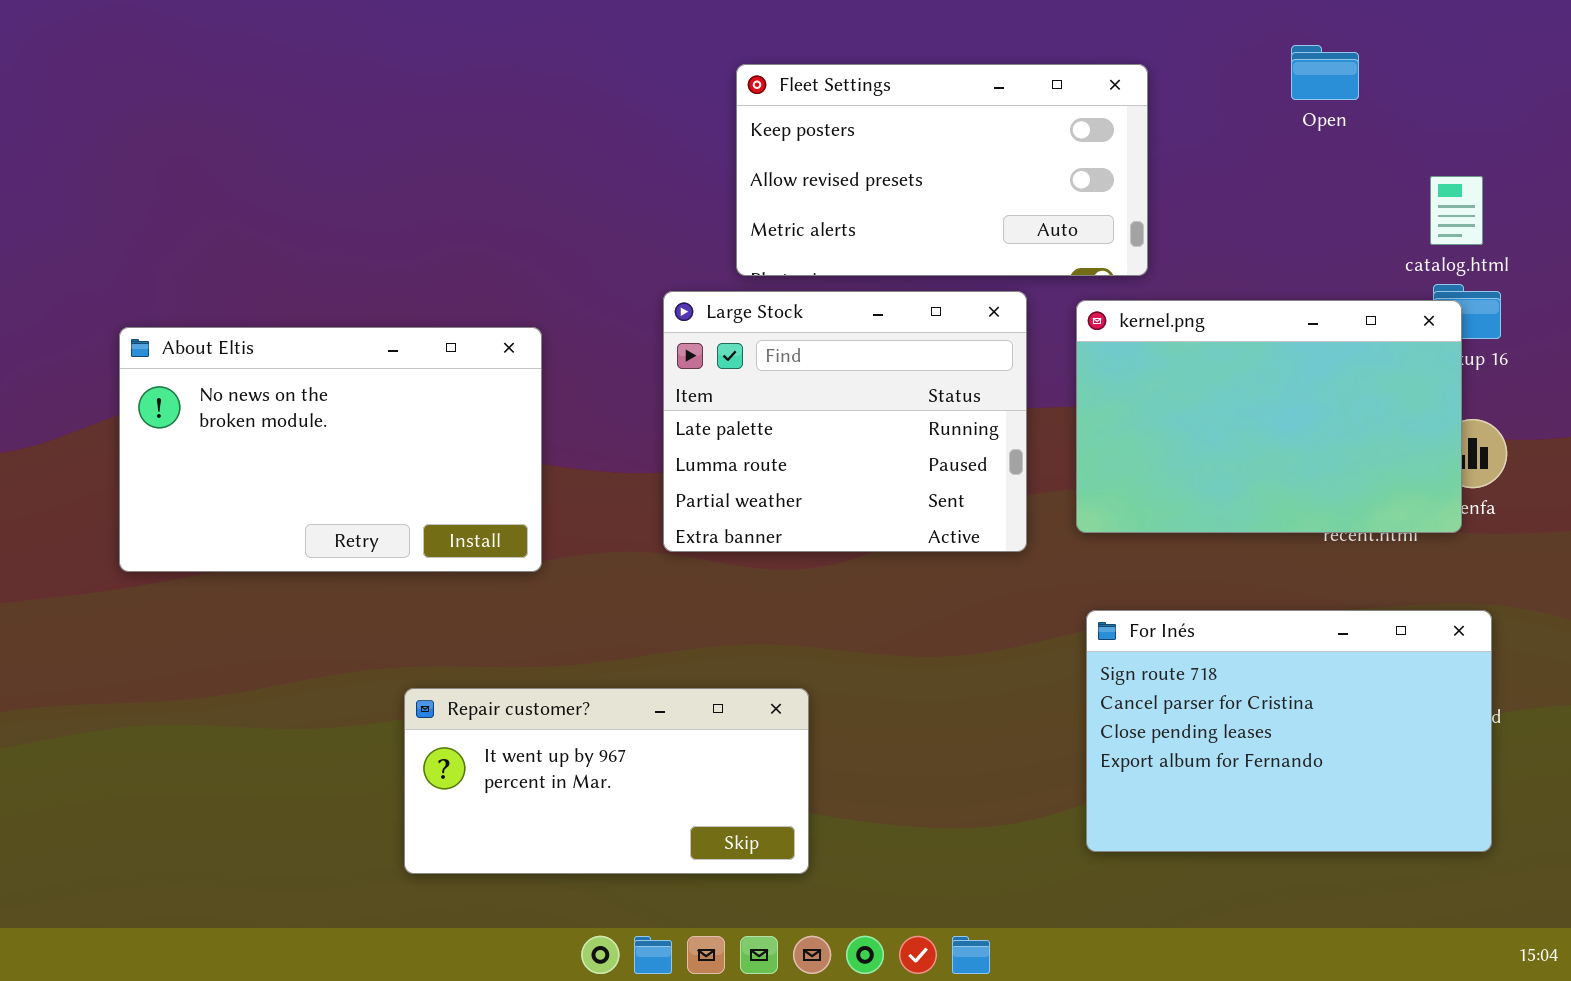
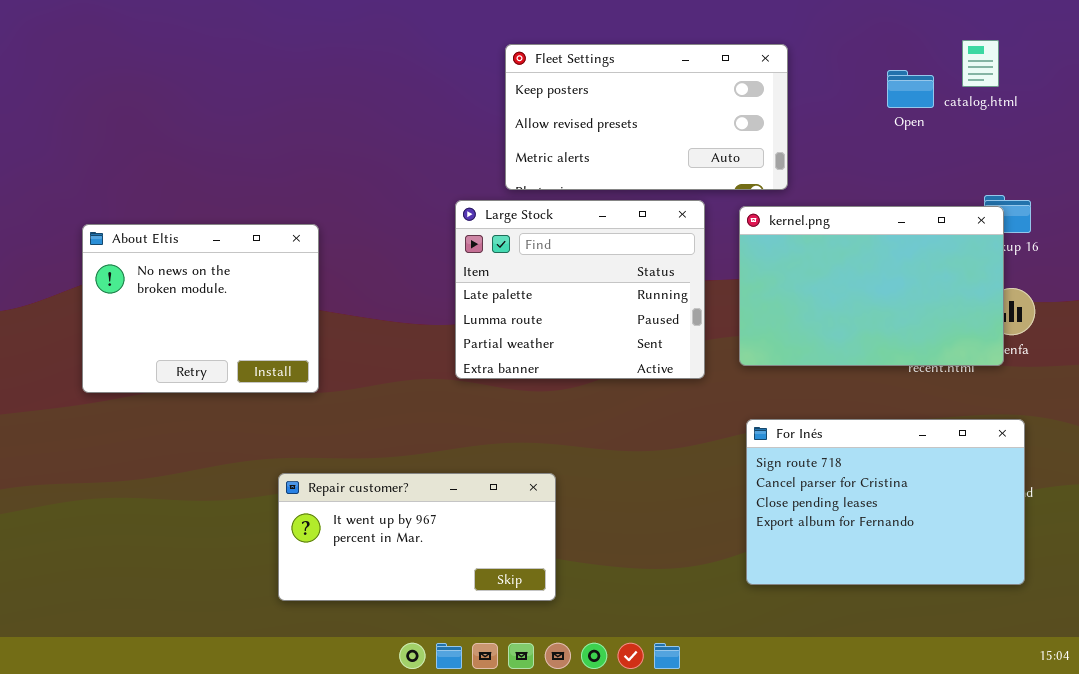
Open: [1291,45,1359,100] -> [887,70,934,108], moved
catalog.html: [1430,176,1483,245] -> [962,40,999,87], moved
About Eltis: [119,327,542,572] -> [82,224,319,393], resized

